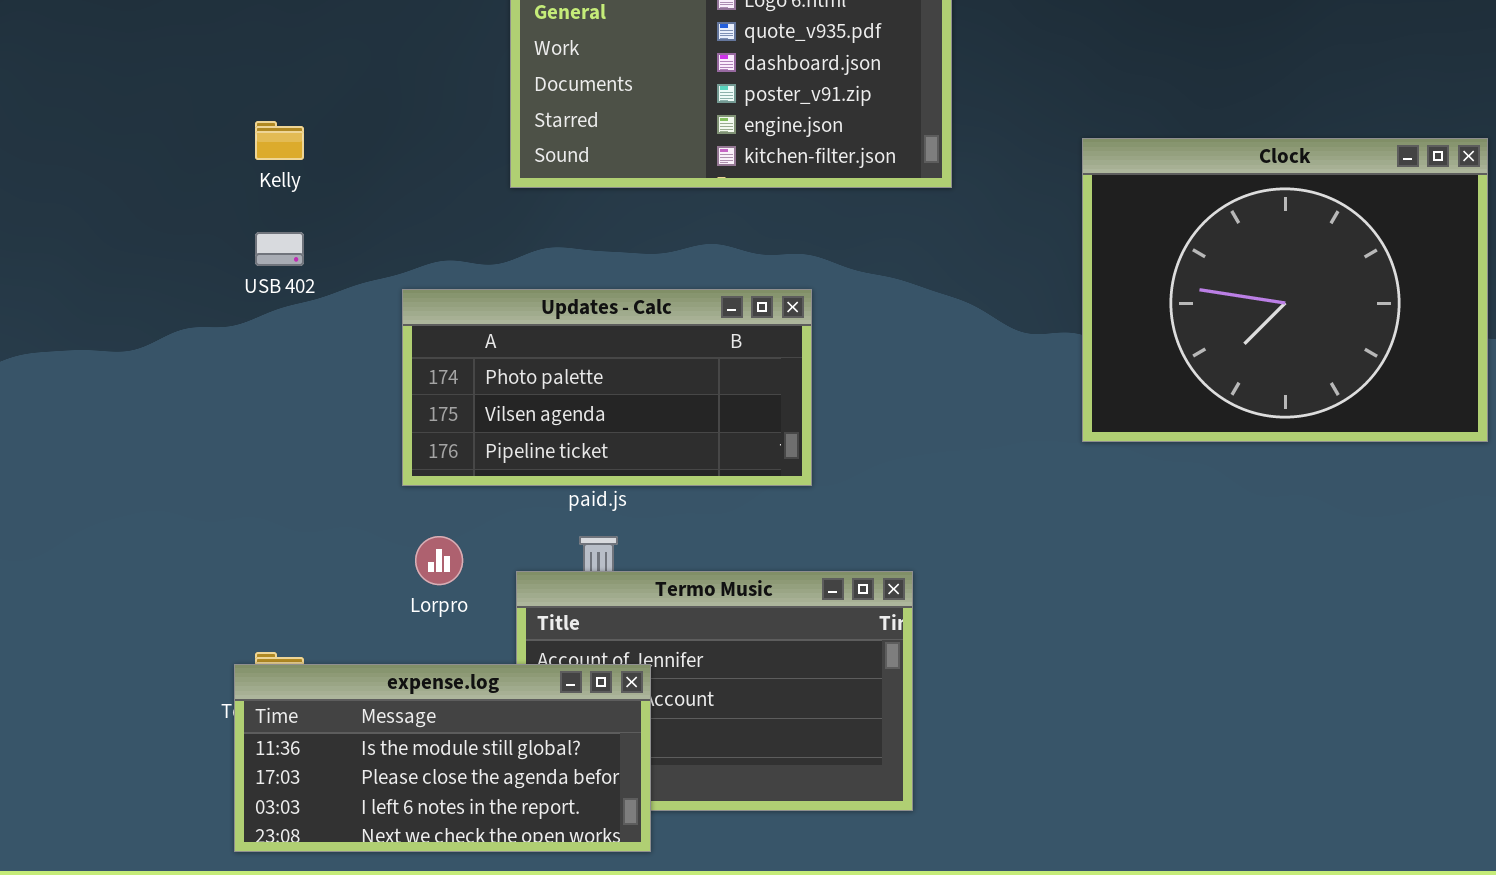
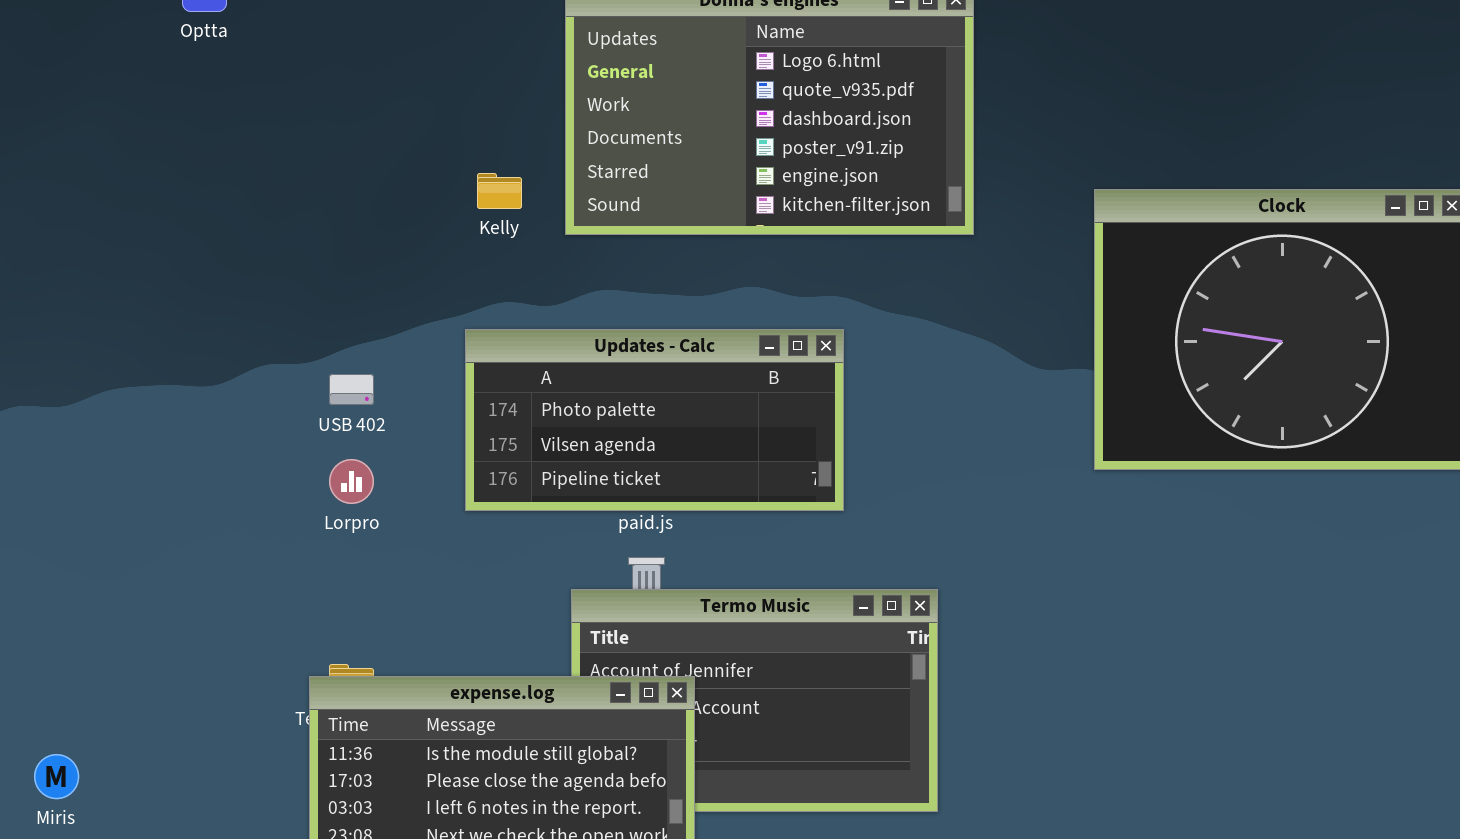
Kelly: [255,121,304,160] -> [477,173,522,209], moved
USB 402: [255,232,304,266] -> [329,374,374,405], moved
Lorpro: [415,536,463,585] -> [329,459,374,504], moved

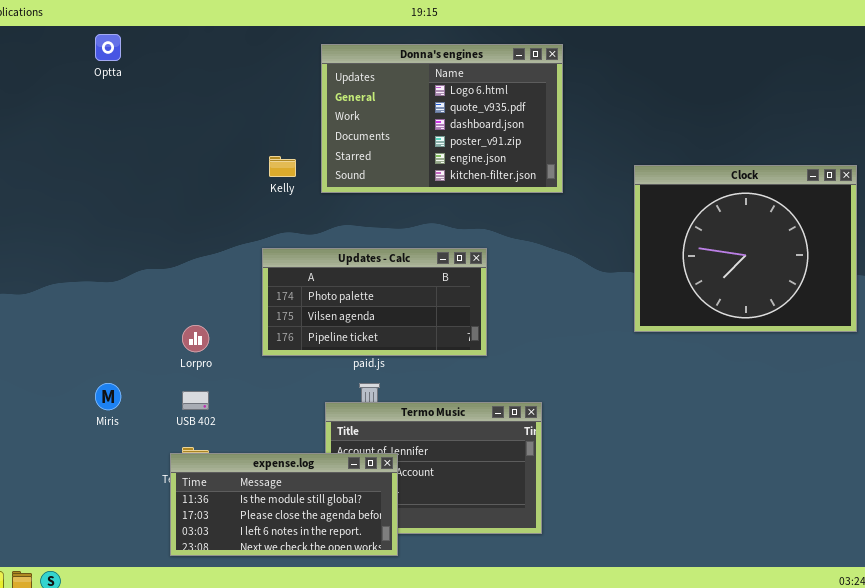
USB 402: [329,374,374,405] -> [182,391,209,410], moved
Miris: [34,754,79,799] -> [95,383,121,410], moved

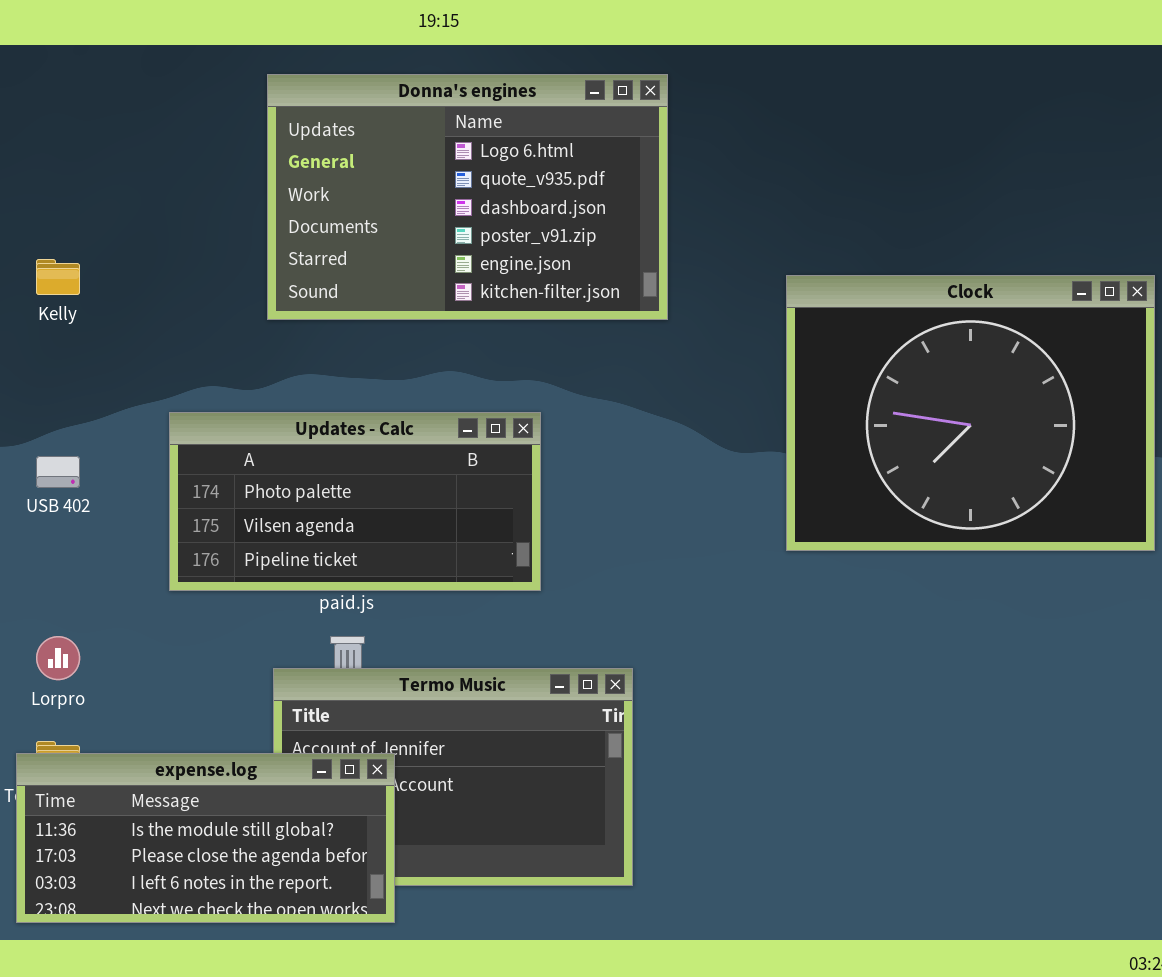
Kelly: [269,156,296,177] -> [36,259,80,295], moved
Lorpro: [182,325,209,352] -> [36,636,80,680], moved
USB 402: [182,391,209,410] -> [36,456,80,488], moved

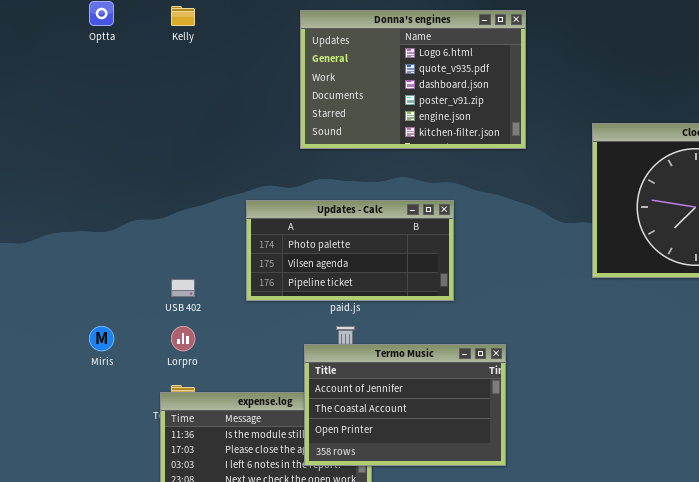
Kelly: [36,259,80,295] -> [171,6,195,26], moved
USB 402: [36,456,80,488] -> [171,279,195,297], moved
Termo Music: [273,668,633,886] -> [304,344,506,466], raised

